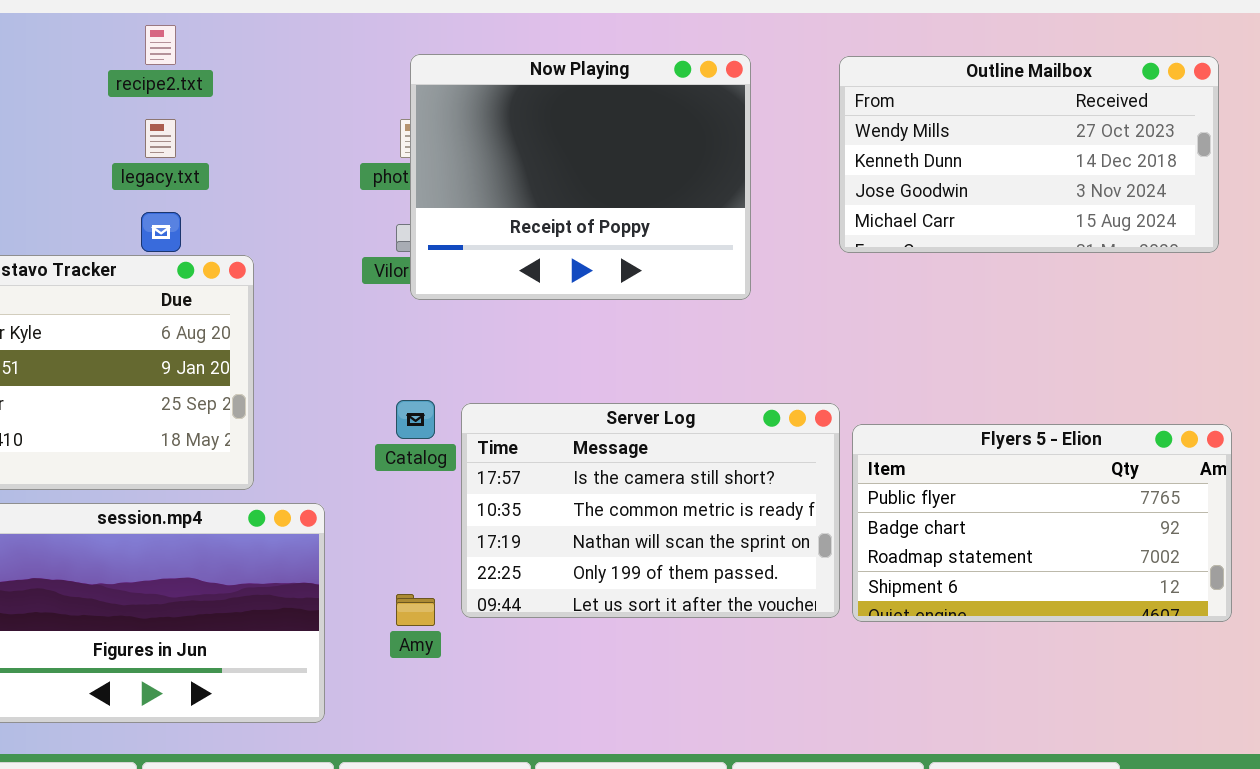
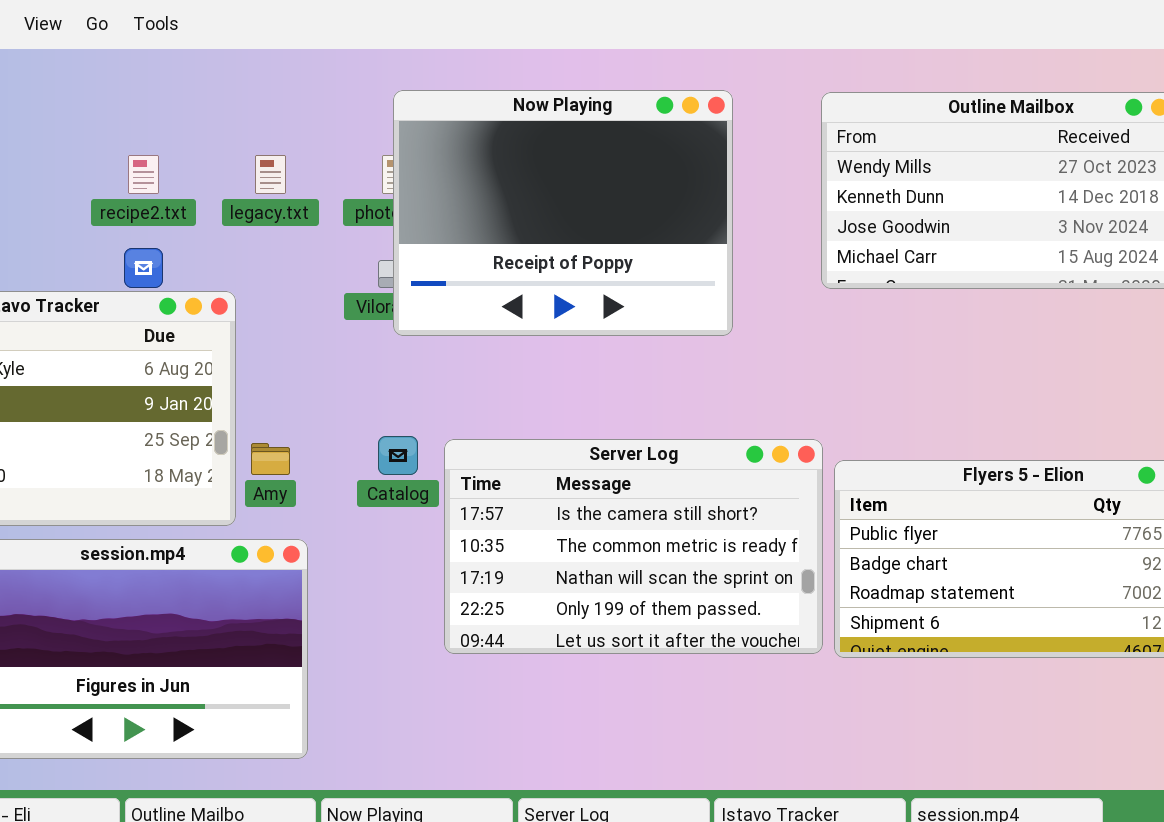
recipe2.txt: [145,25,176,65] -> [128,155,159,194], moved
legacy.txt: [145,119,176,158] -> [255,155,286,194], moved
Amy: [396,594,435,626] -> [251,443,290,475], moved

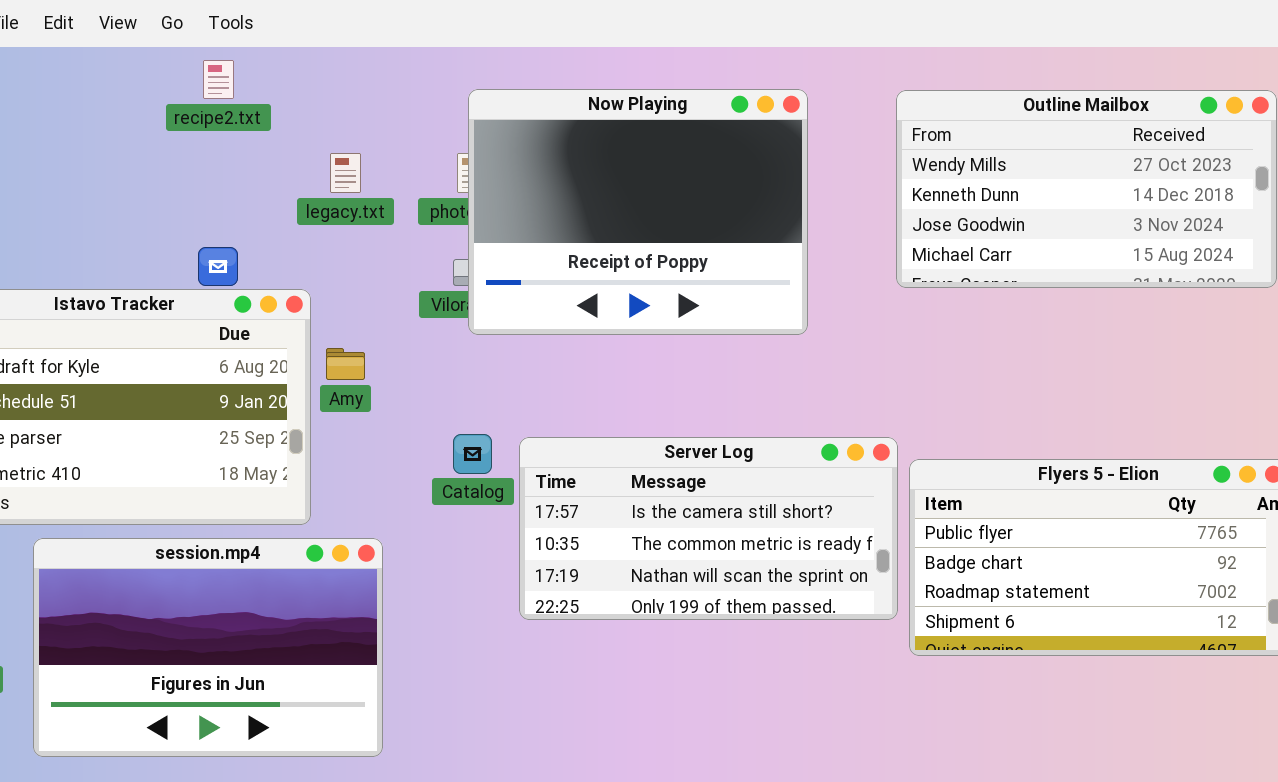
recipe2.txt: [128,155,159,194] -> [203,60,234,99], moved
Server Log: [444,439,823,654] -> [519,437,898,620], resized
Amy: [251,443,290,475] -> [326,348,365,380], moved

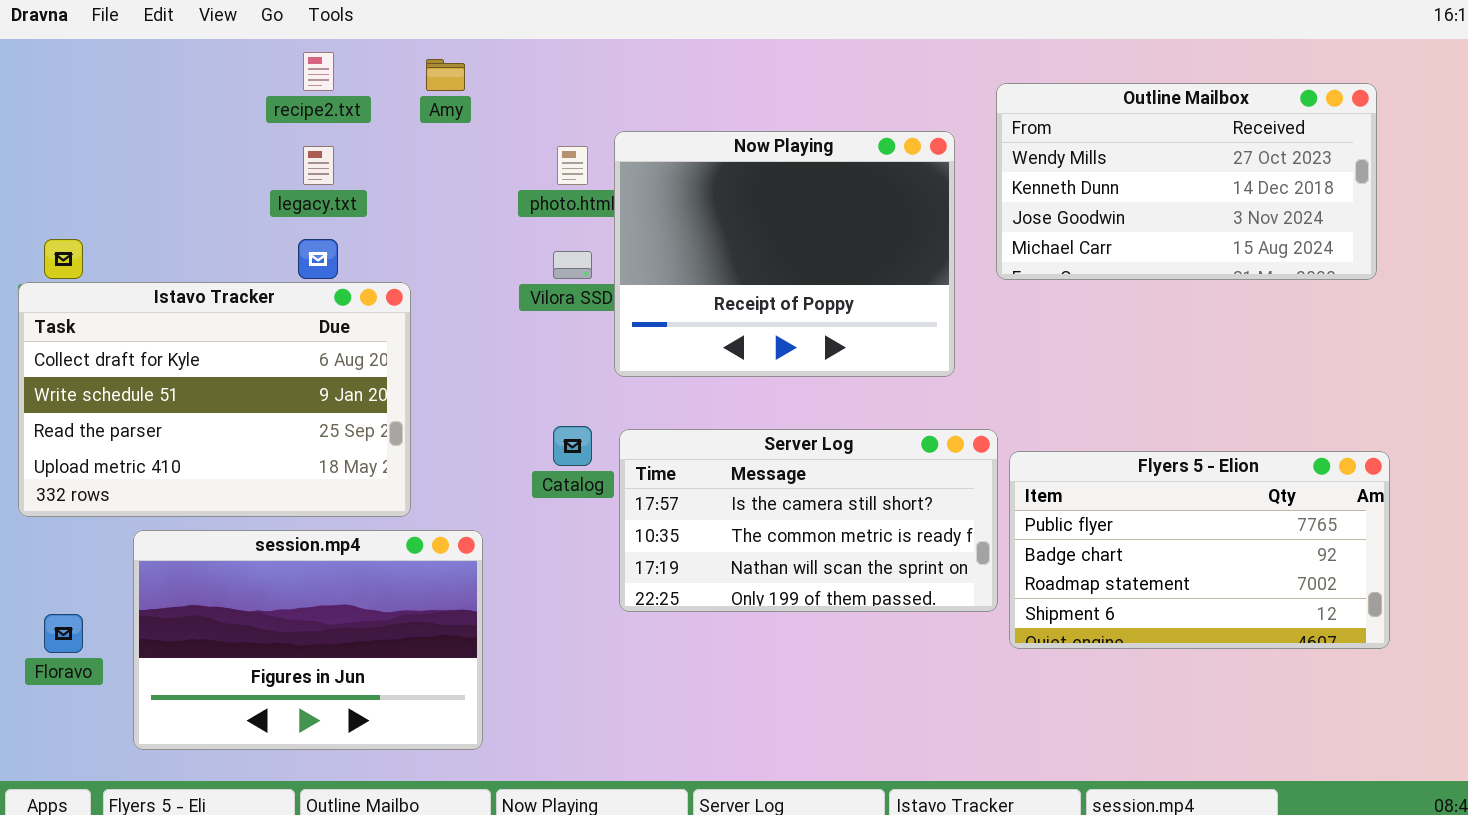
Now Playing: [468,89,808,335] -> [614,131,955,377], moved
legacy.txt: [330,153,361,193] -> [303,146,334,185], moved
Amy: [326,348,365,380] -> [426,59,465,91], moved

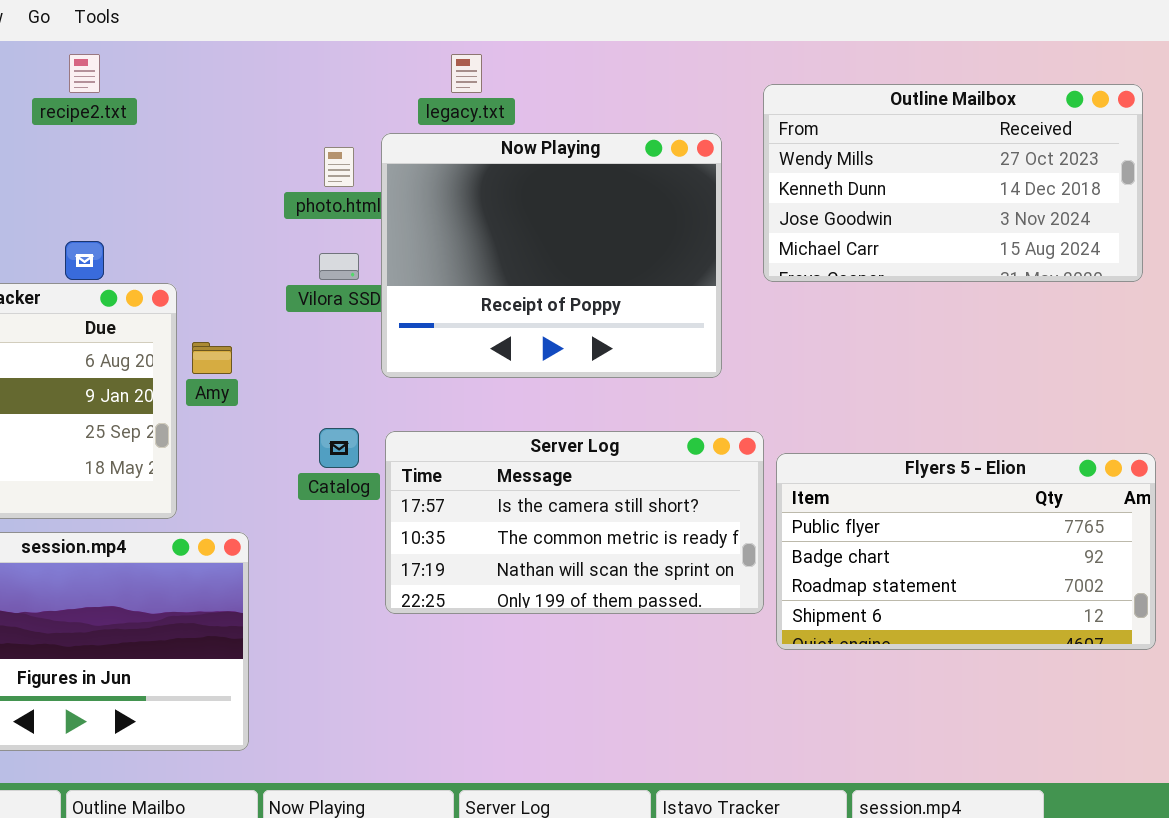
Amy: [426,59,465,91] -> [192,342,232,374], moved
legacy.txt: [303,146,334,185] -> [451,54,482,93], moved

